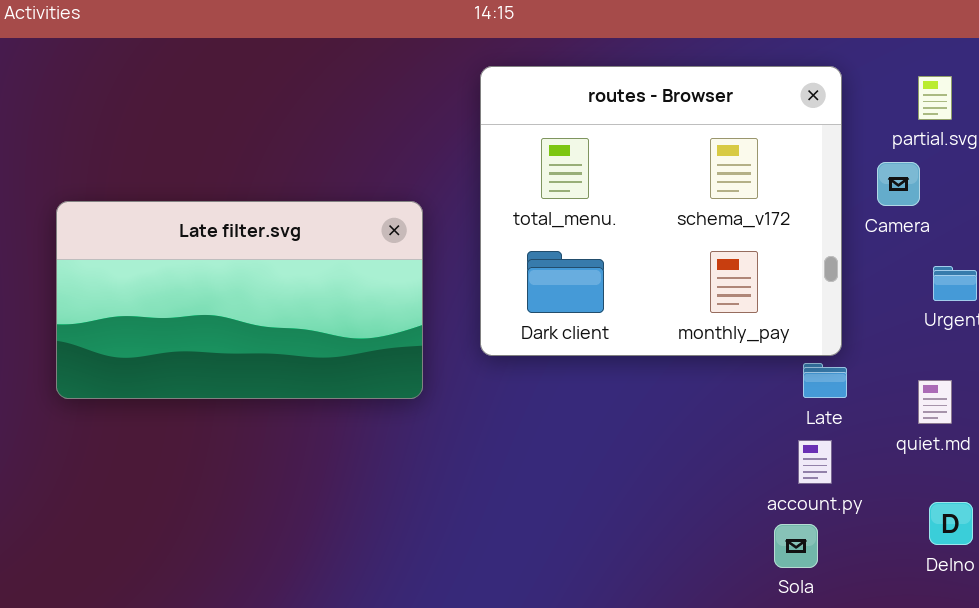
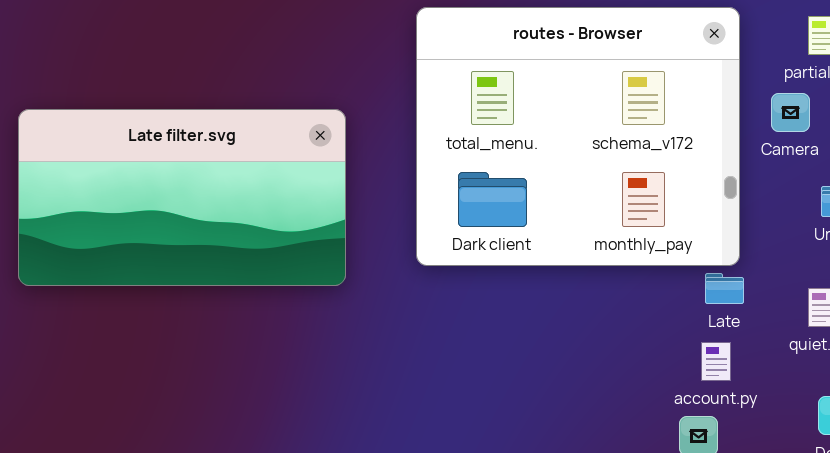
Late filter.svg: [56,201,423,399] -> [18,109,346,286], moved

